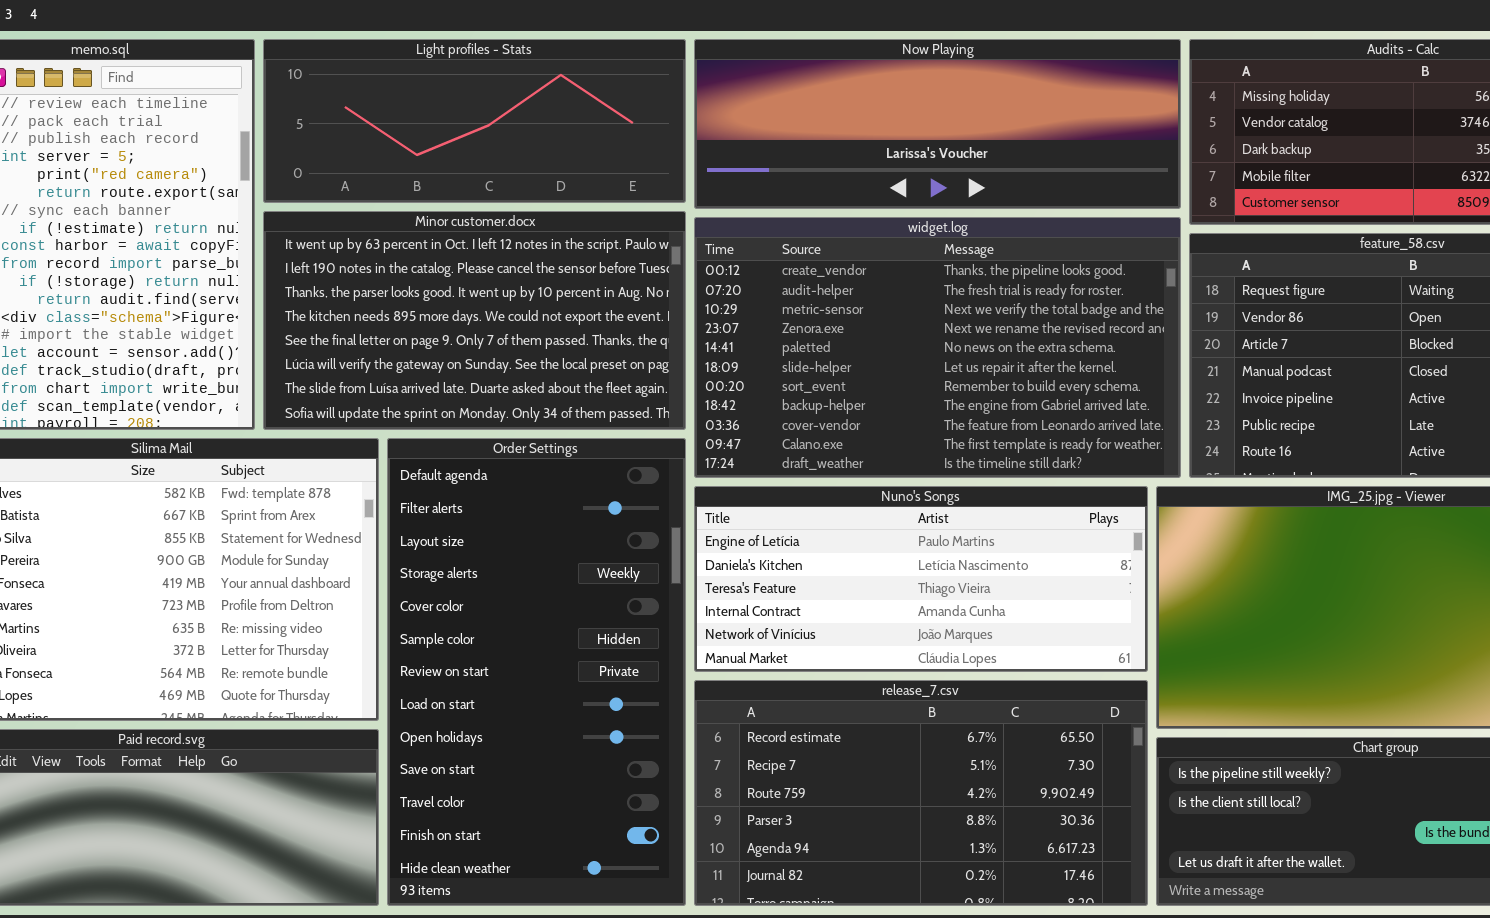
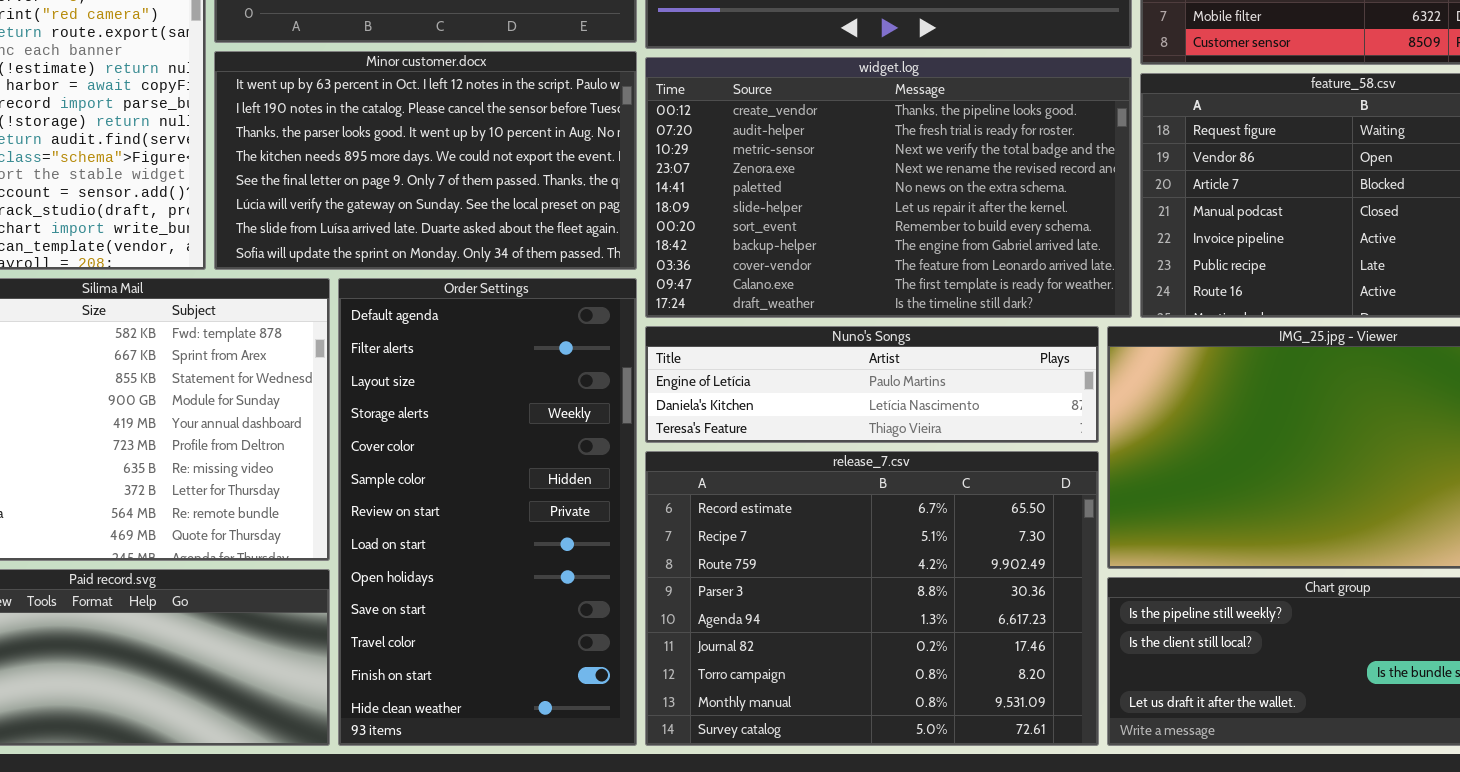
Nuno's Songs: [694,486,1148,672] -> [645,326,1099,443], resized
release_7.csv: [694,680,1148,906] -> [645,451,1099,746], resized

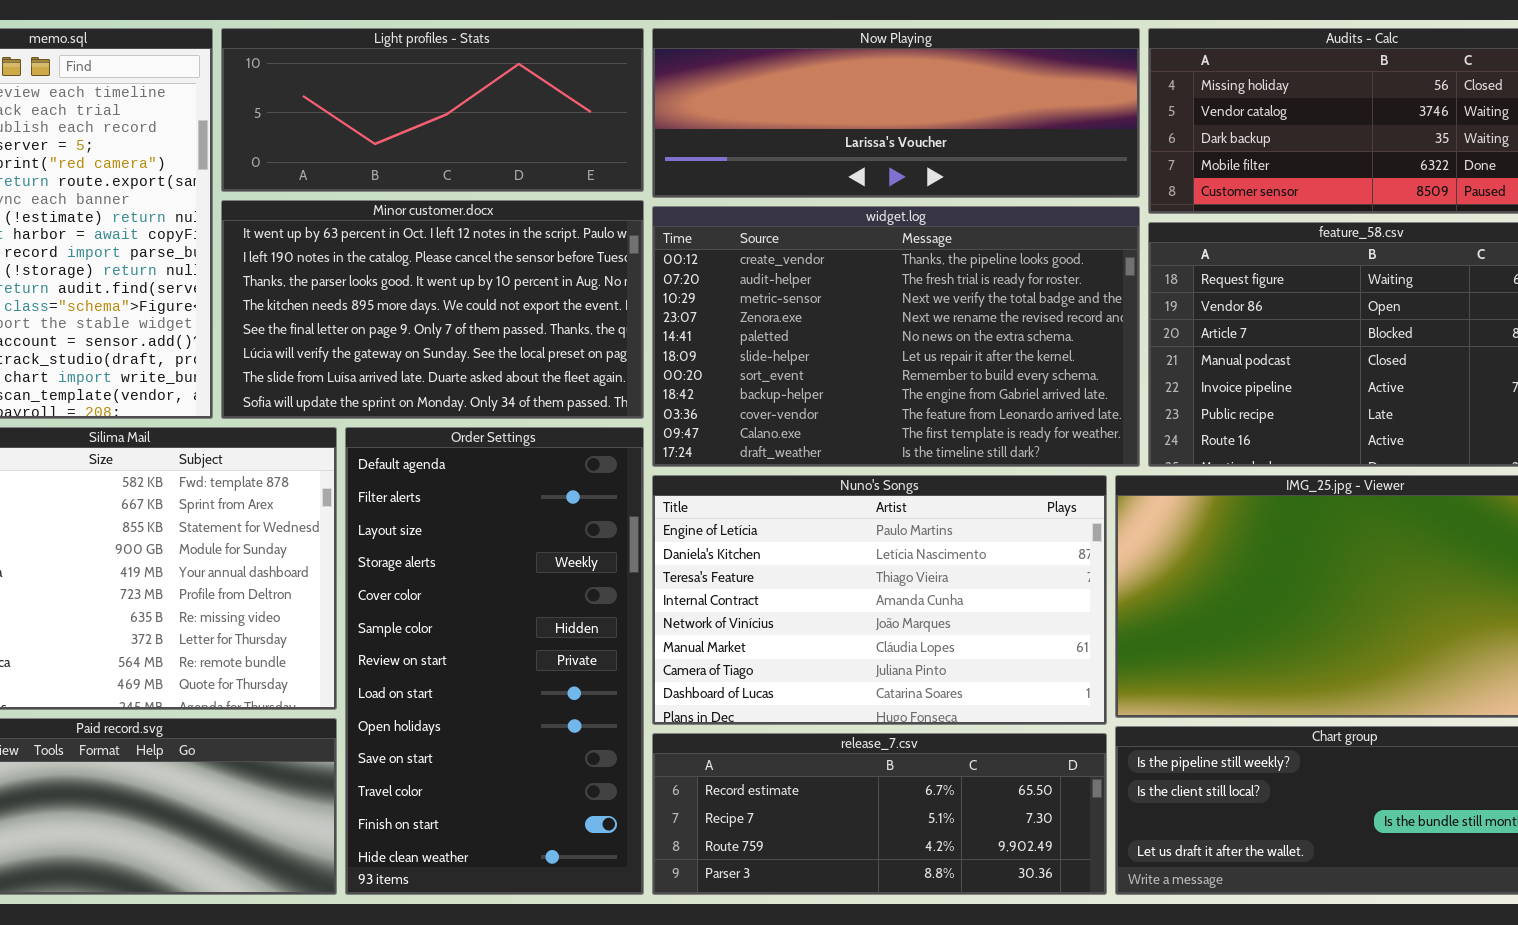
Nuno's Songs: [645,326,1099,443] -> [652,475,1107,725], resized
release_7.csv: [645,451,1099,746] -> [652,733,1107,895], resized

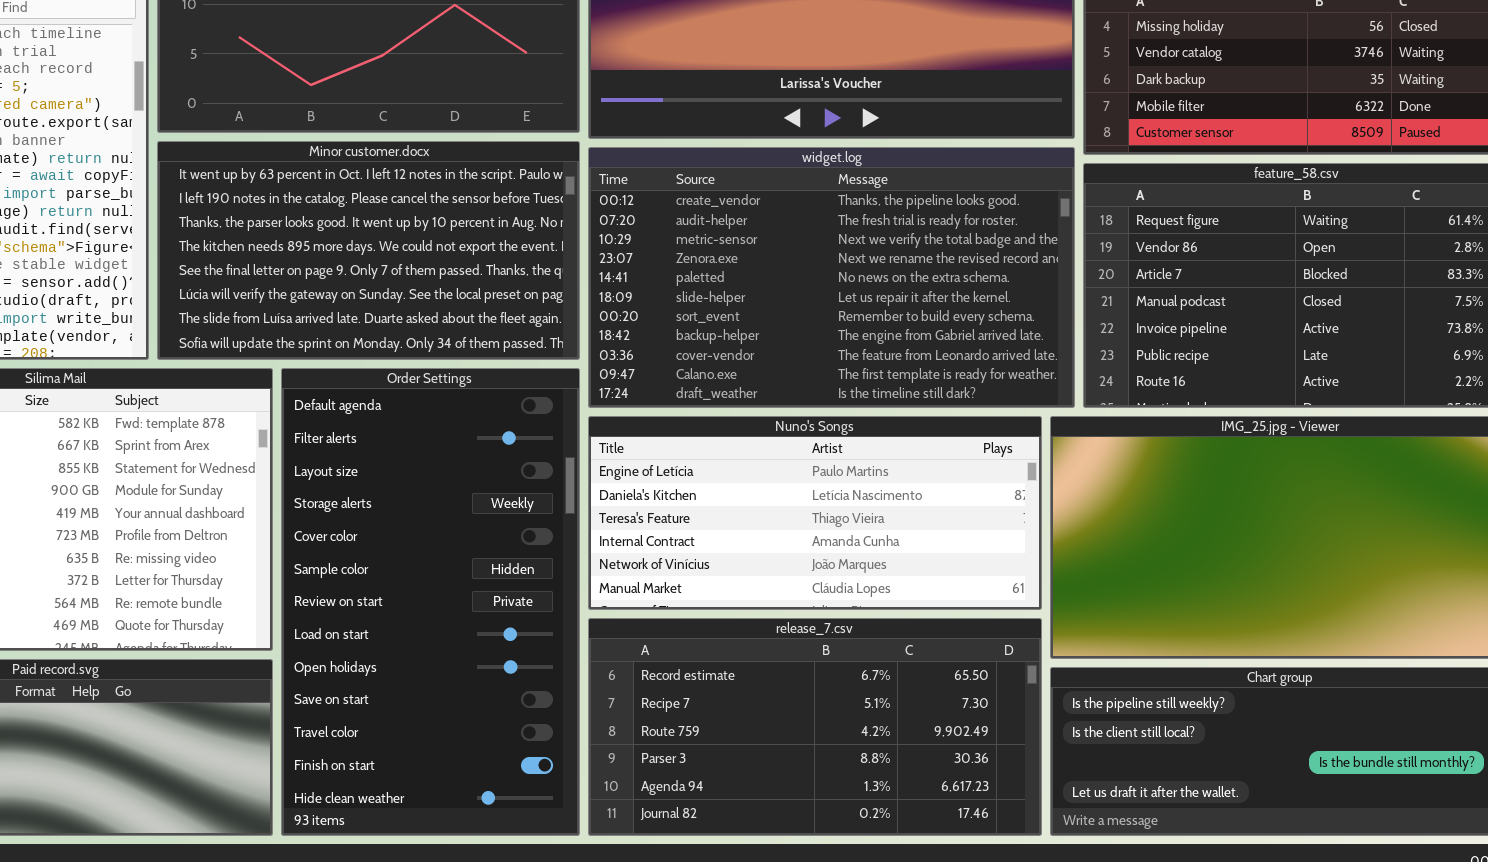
Nuno's Songs: [652,475,1107,725] -> [588,416,1042,610], resized
release_7.csv: [652,733,1107,895] -> [588,618,1042,836], resized

